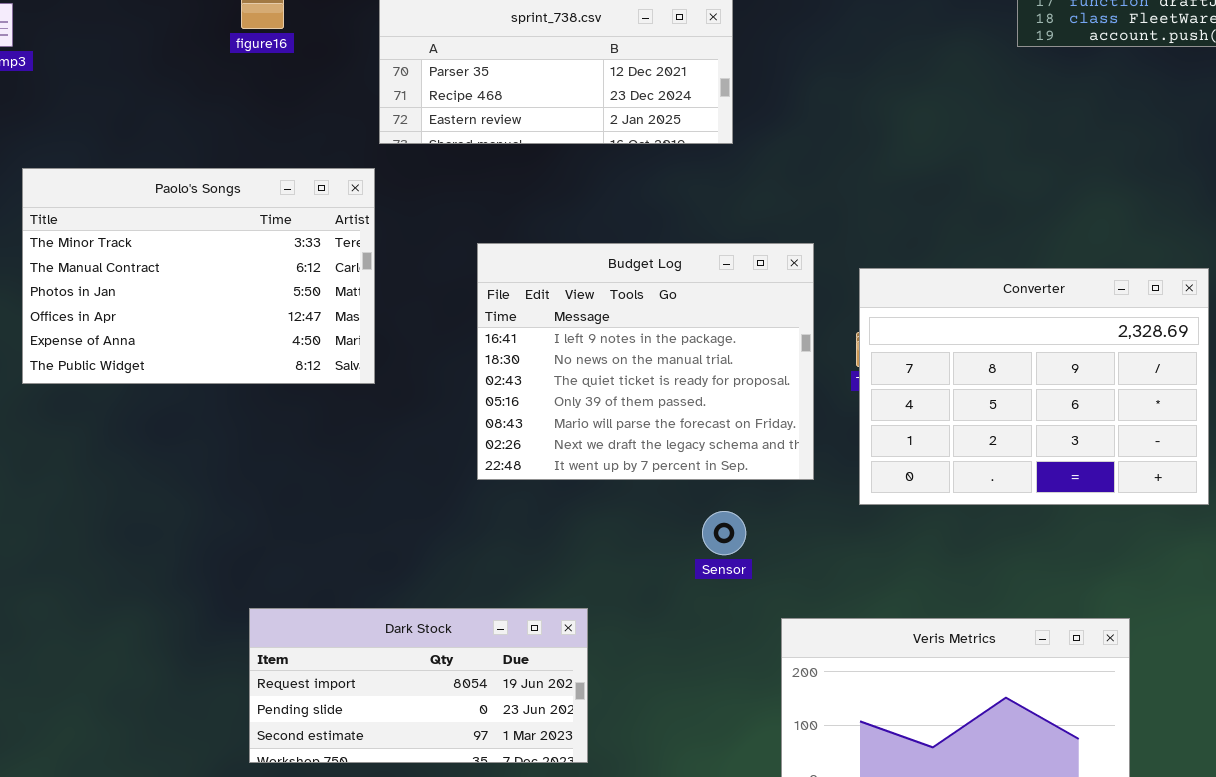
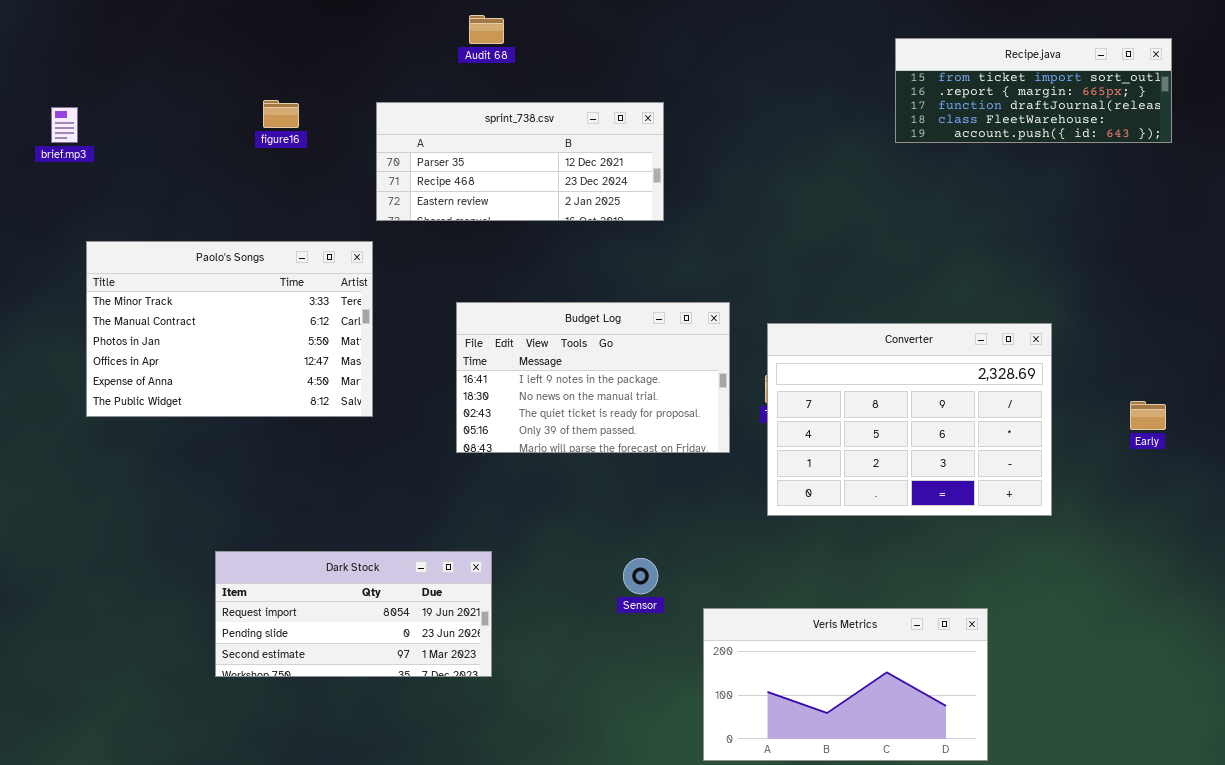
Budget Log: [477,243,814,480] -> [456,302,730,453], resized
Sensor: [702,511,746,555] -> [623,558,658,594], moved
Dark Stock: [249,608,588,763] -> [215,551,492,677], moved

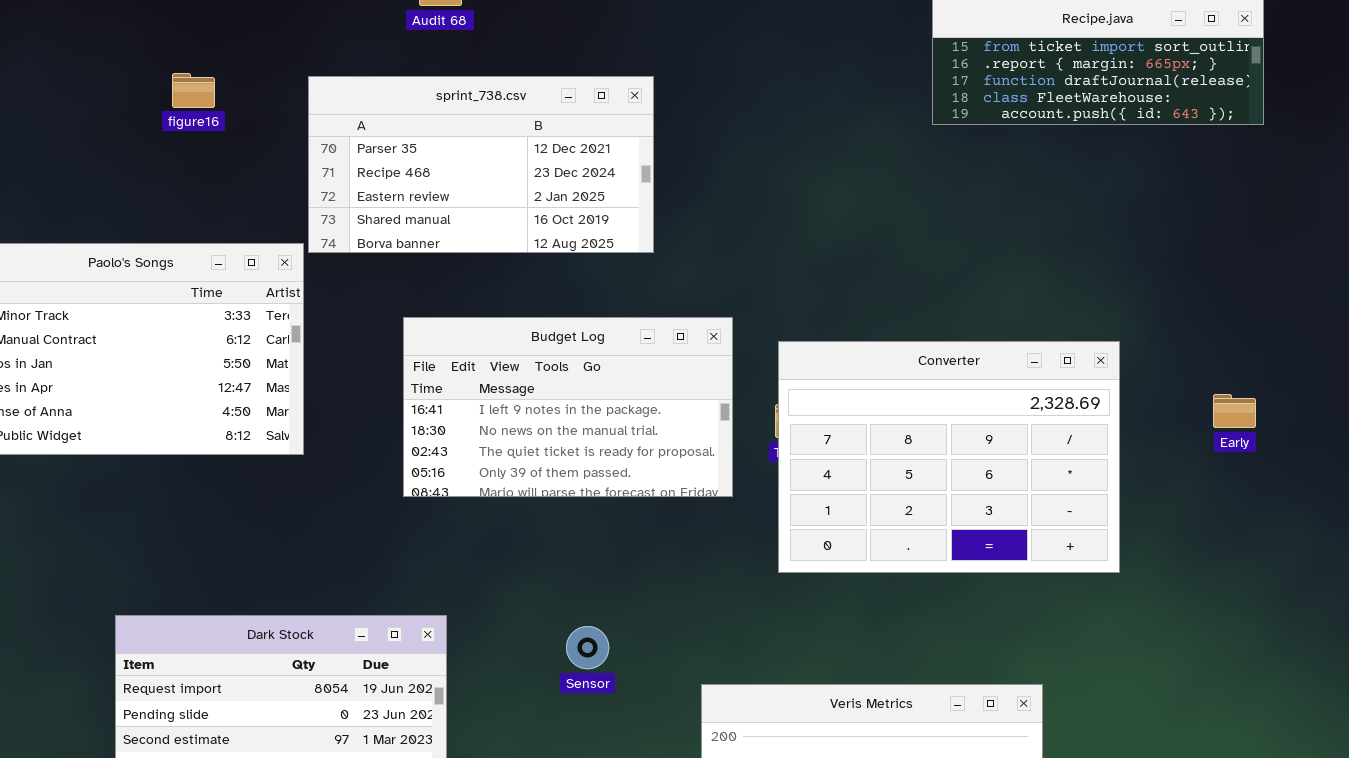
sprint_738.csv: [376,102,664,221] -> [308,76,654,253], resized
Early: [1130,401,1166,430] -> [1213,394,1256,428], moved
Sensor: [623,558,658,594] -> [566,626,609,669], moved

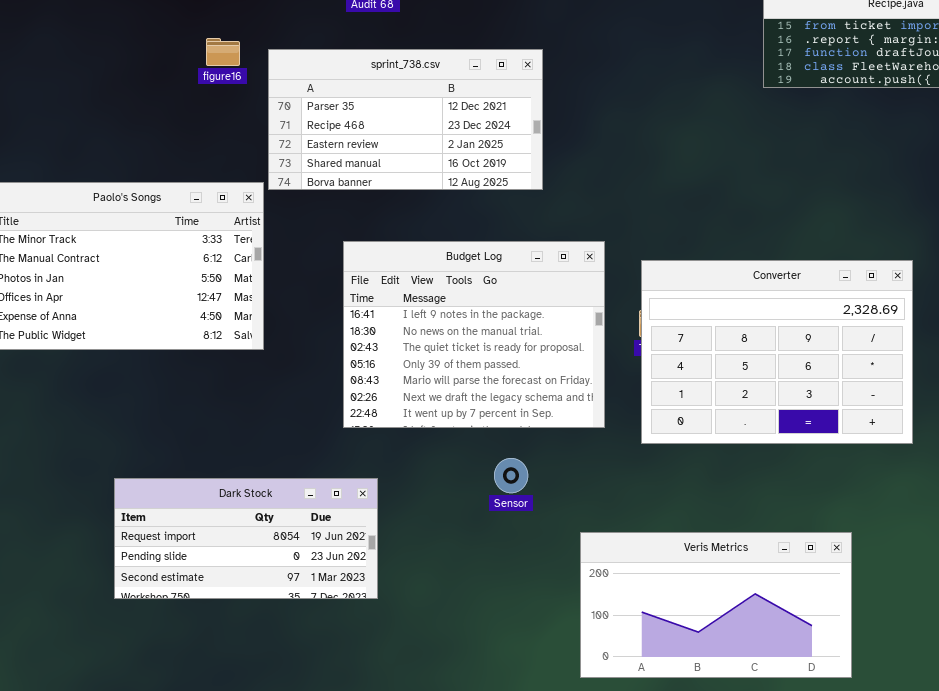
figure16: [172,73,215,108] -> [206,38,240,66], moved
Budget Log: [403,317,733,497] -> [343,241,605,428], resized
Sensor: [566,626,609,669] -> [494,458,528,493], moved

